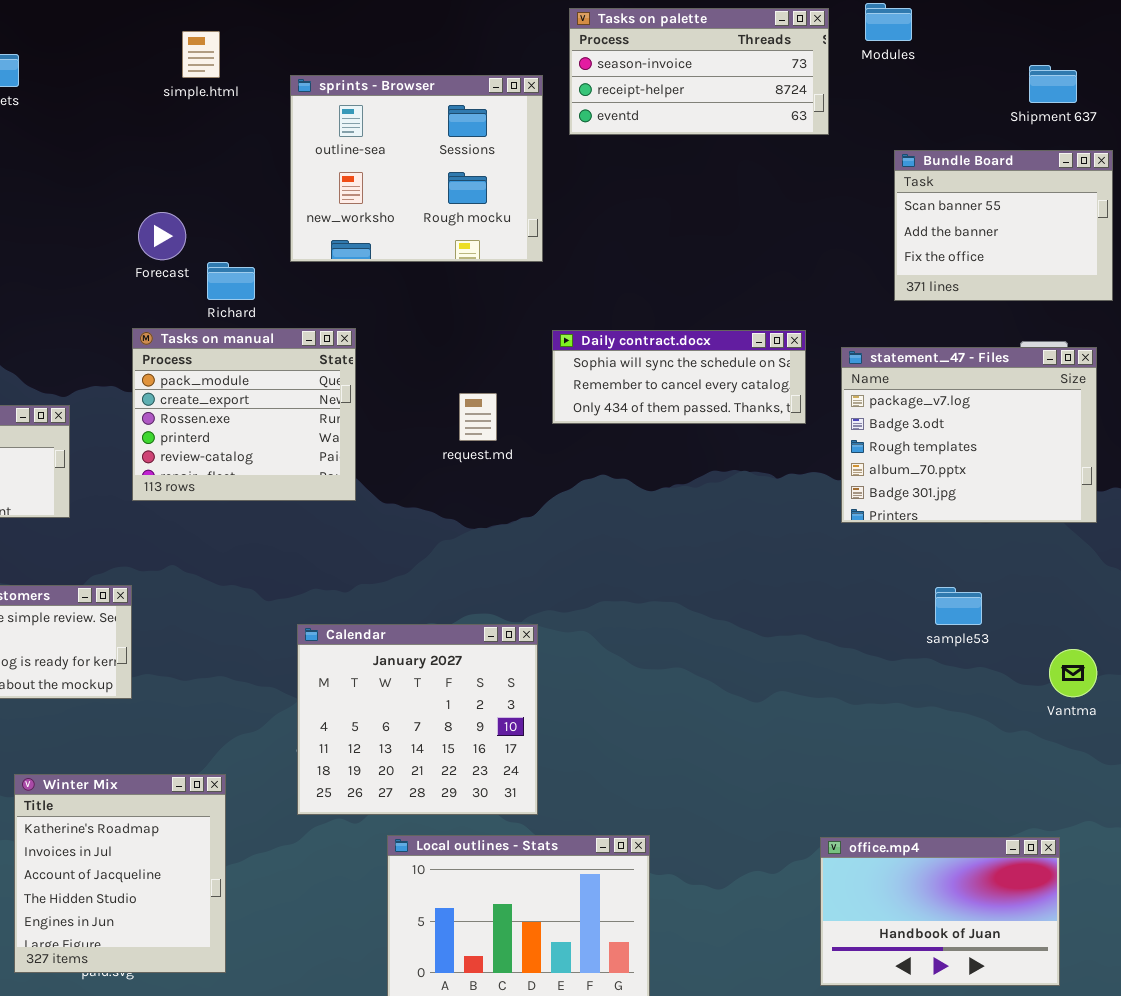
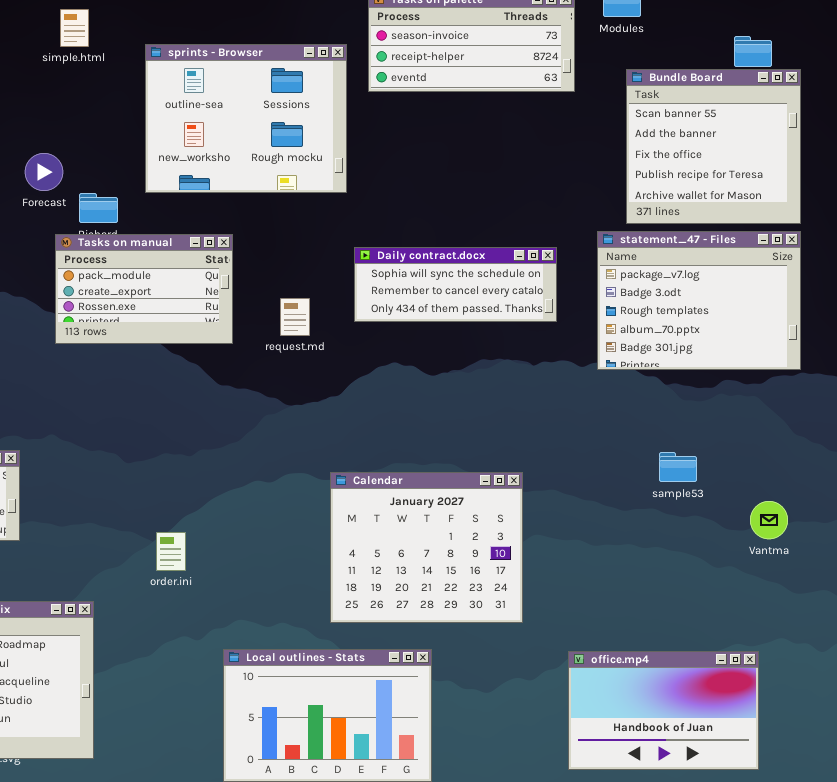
Bundle Board: [894,150,1113,301] -> [626,69,801,224], resized
Tasks on manual: [132,328,356,501] -> [55,234,233,344], moved, resized
statement_47 - Files: [841,347,1097,523] -> [597,231,801,370], moved
Calendar: [297,624,538,815] -> [330,472,523,623], moved

